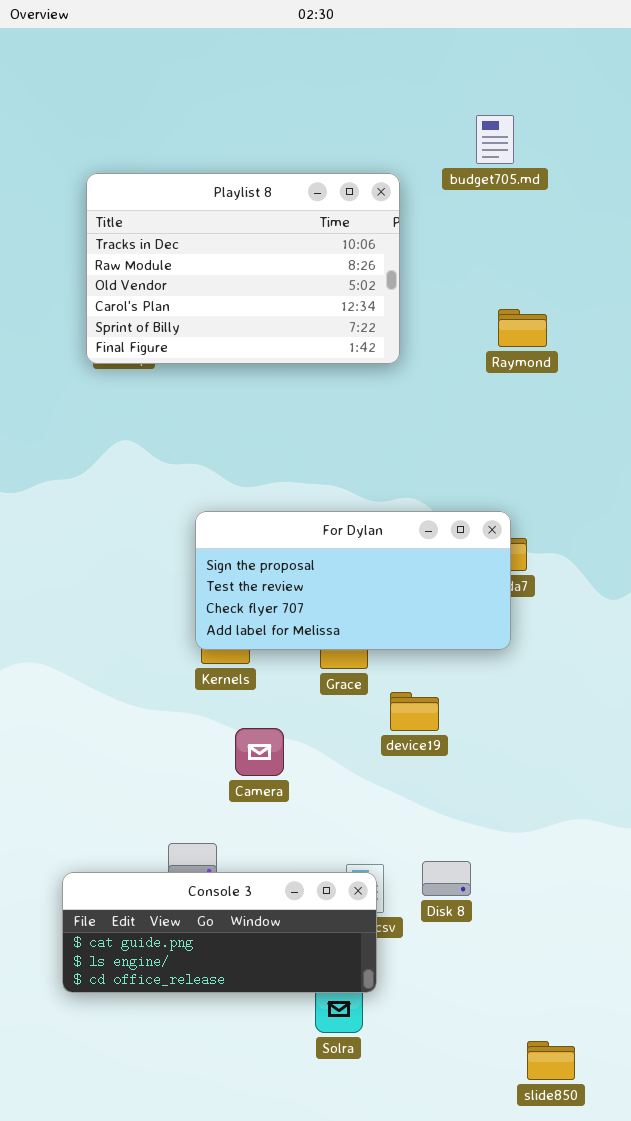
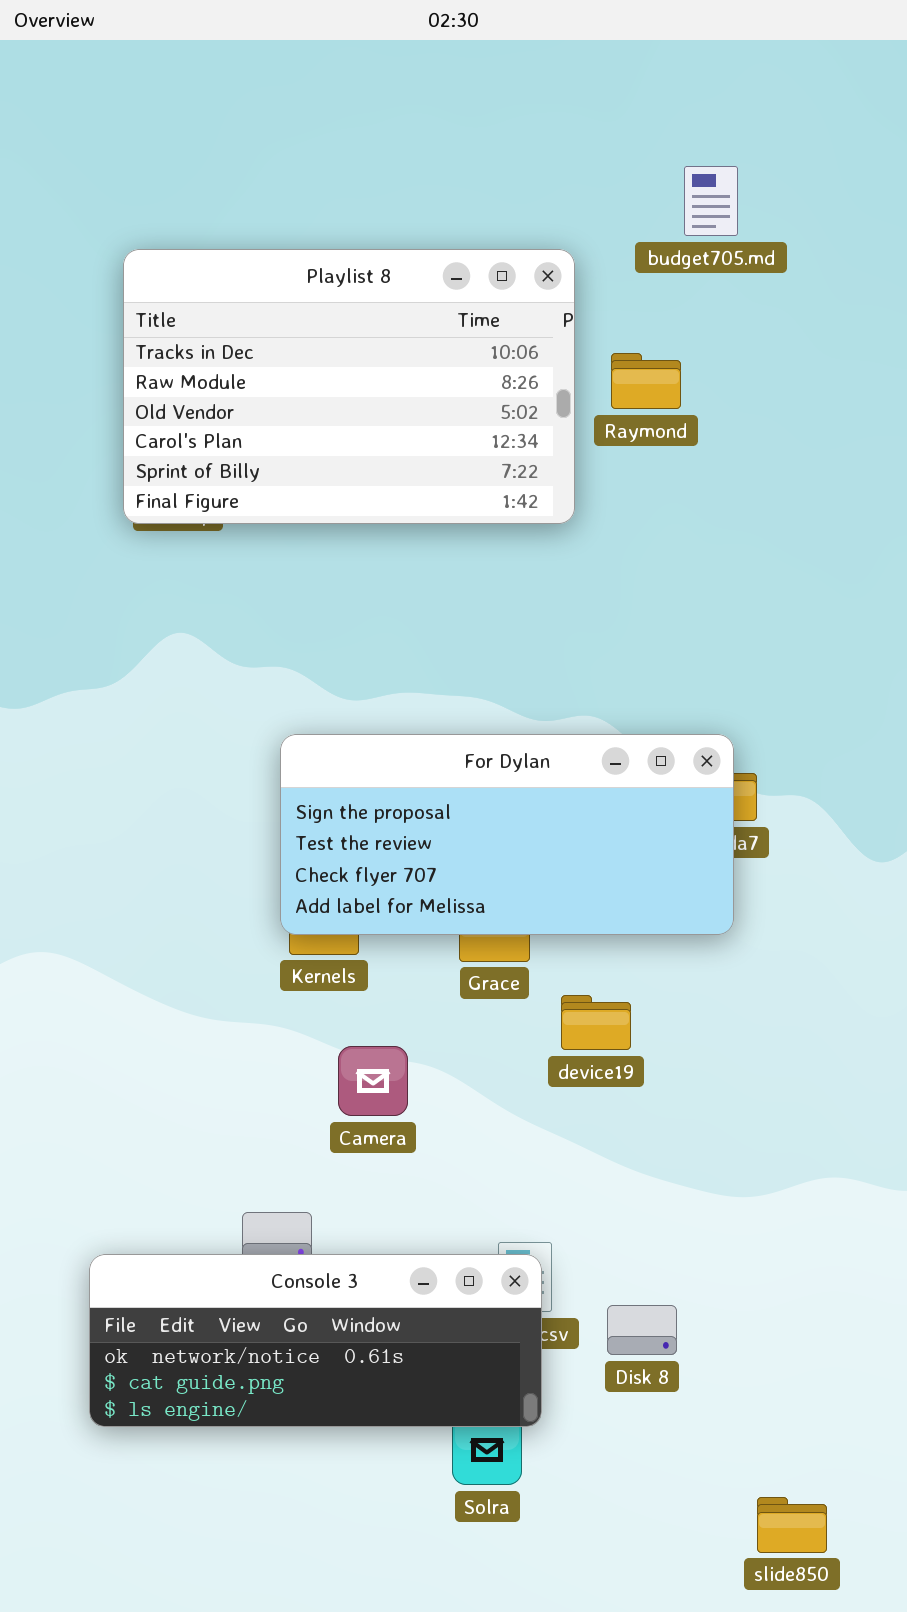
Raymond: [498,309,547,347] -> [611,353,681,409], moved
Disk 8: [422,861,471,896] -> [607,1305,677,1355], moved
Console 3: [62,872,377,993] -> [89,1254,542,1427], scrolled up 1 row

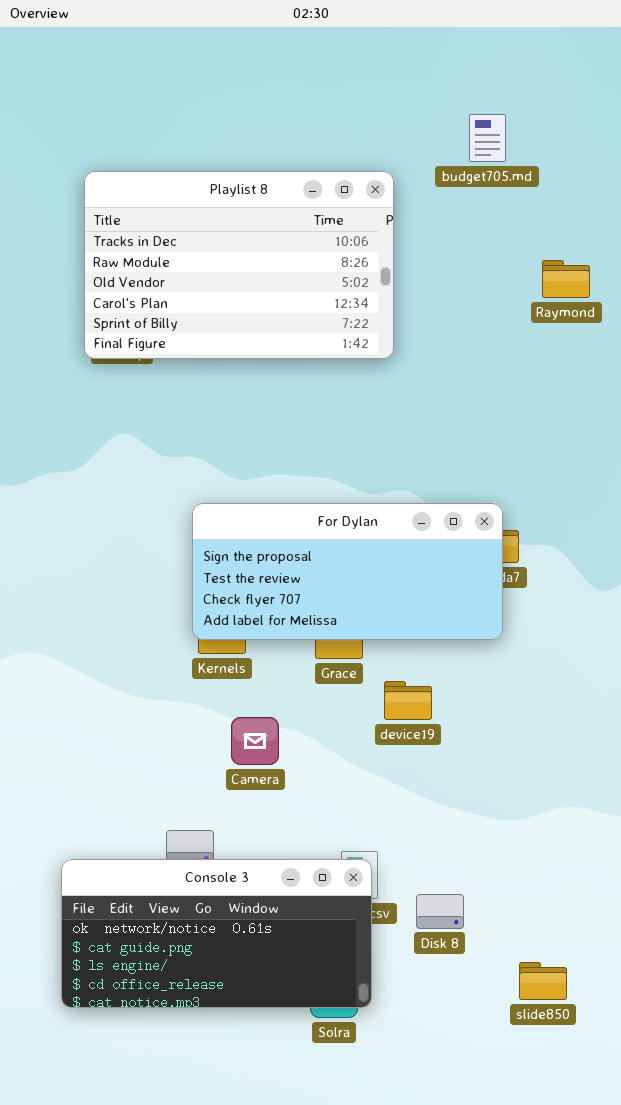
Raymond: [611,353,681,409] -> [542,260,590,298], moved
Console 3: [89,1254,542,1427] -> [61,859,372,1008], resized
slide850: [757,1497,827,1553] -> [519,962,567,1000], moved

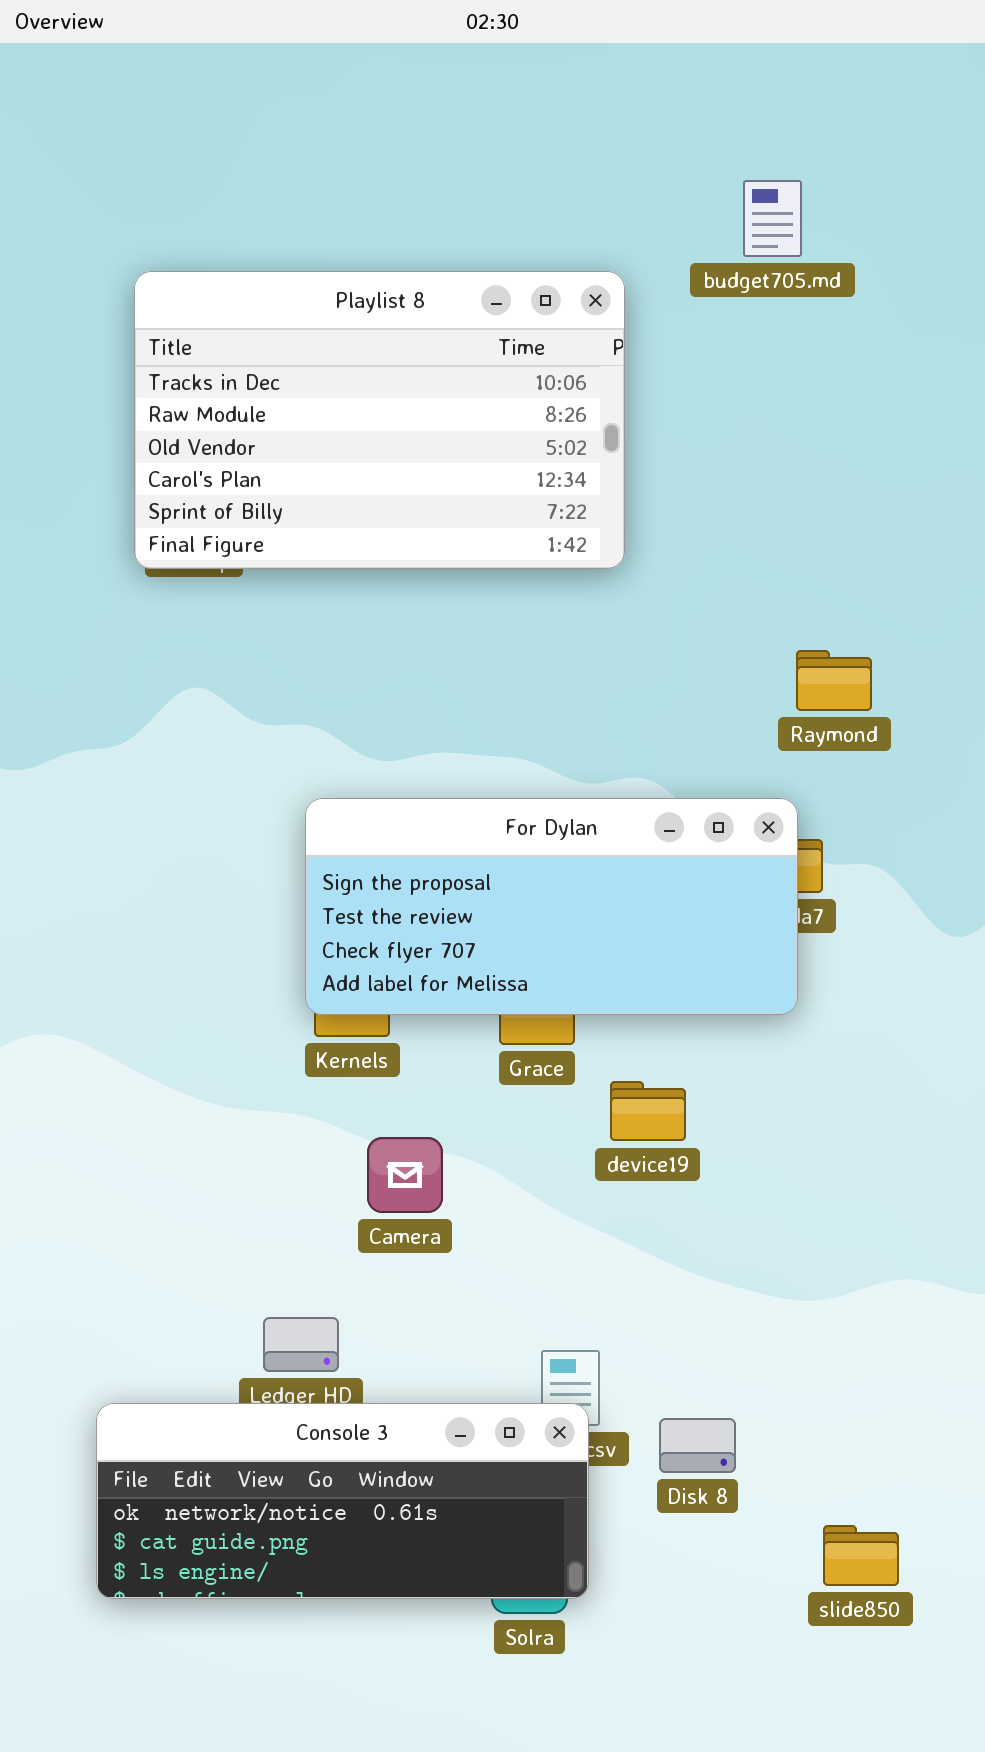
Raymond: [542,260,590,298] -> [796,650,872,711], moved
Console 3: [61,859,372,1008] -> [96,1403,589,1599], resized

